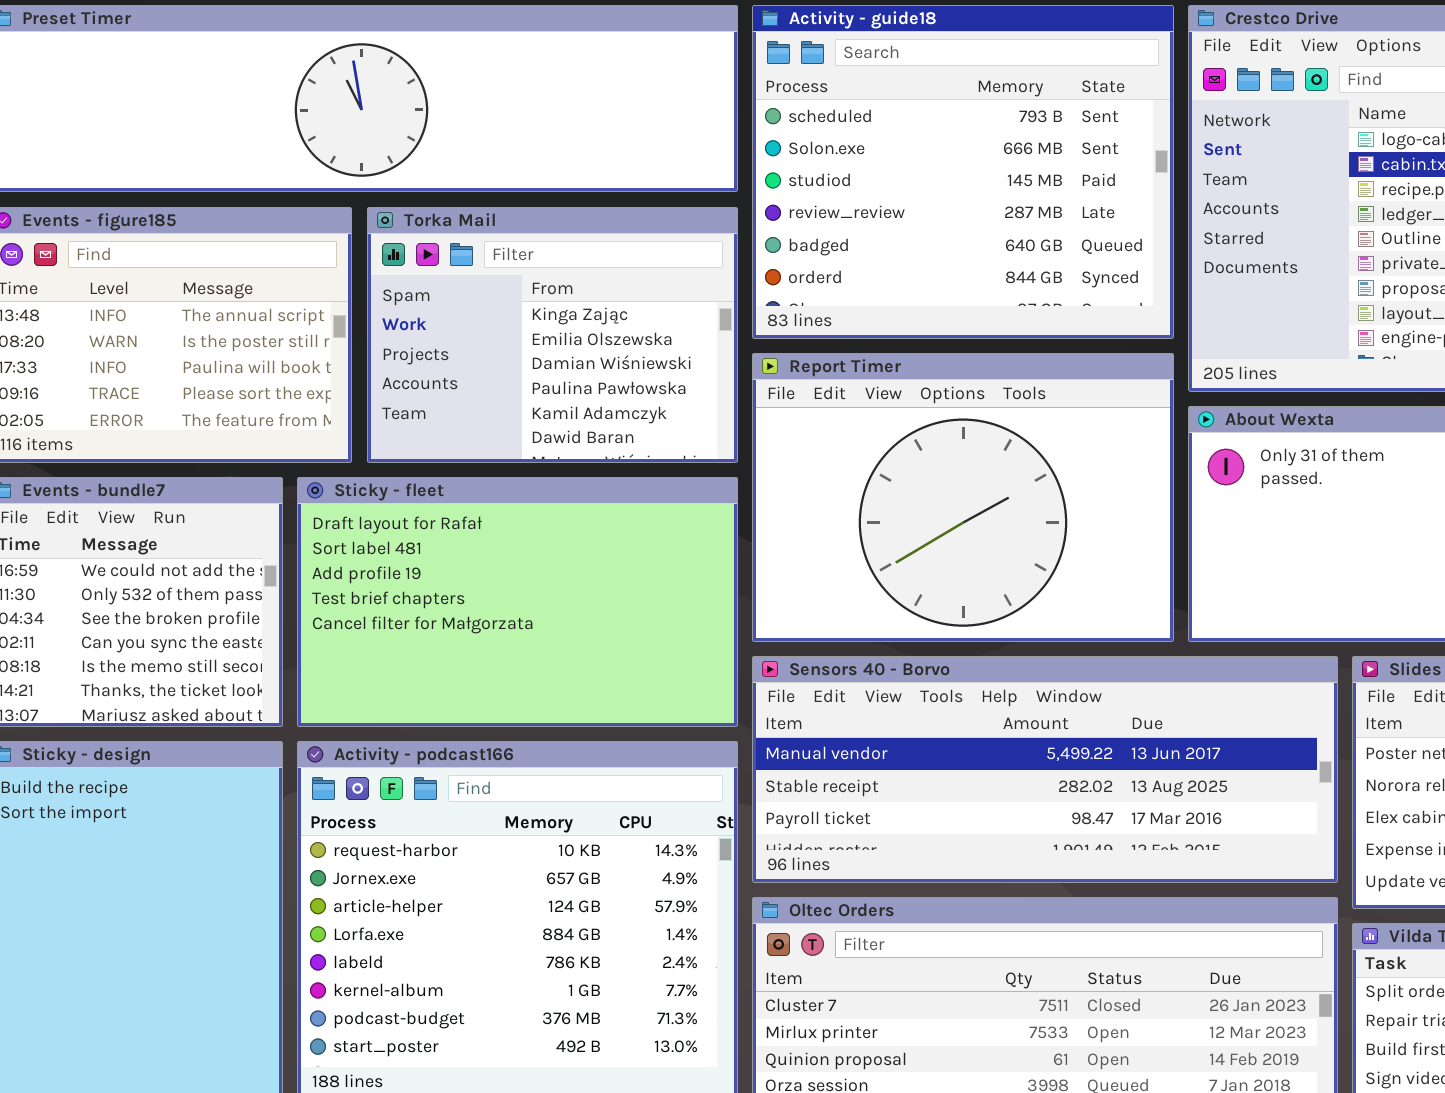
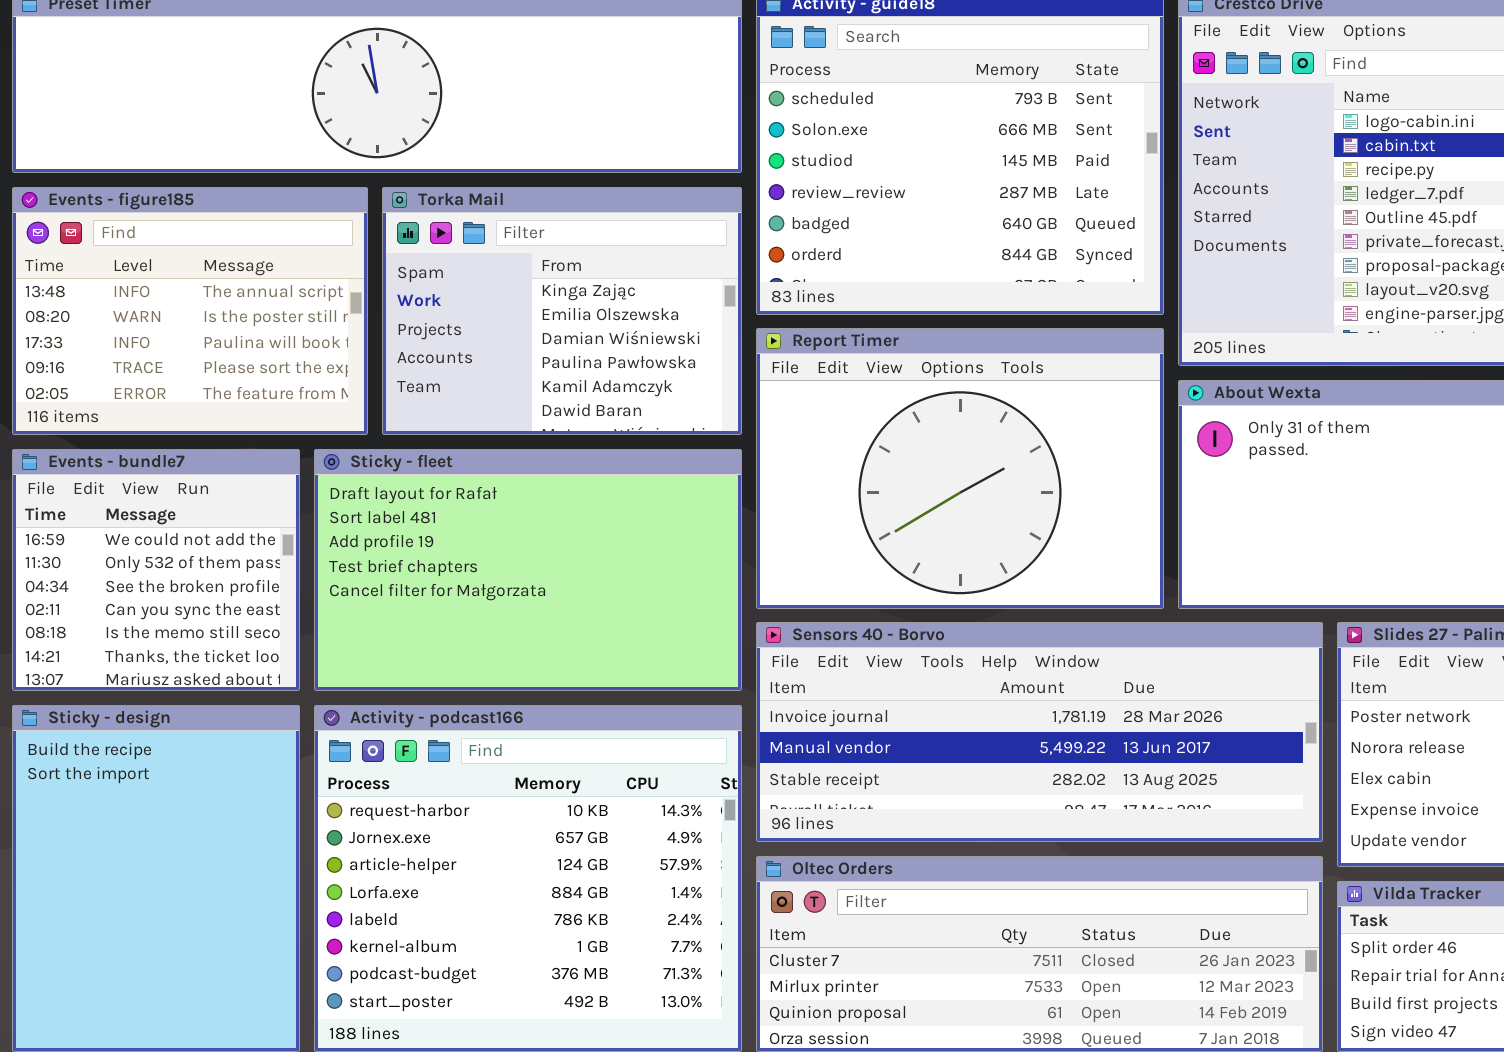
Sensors 40 - Borvo: [752,656,1338,883] -> [756,622,1323,842], scrolled up 1 row

